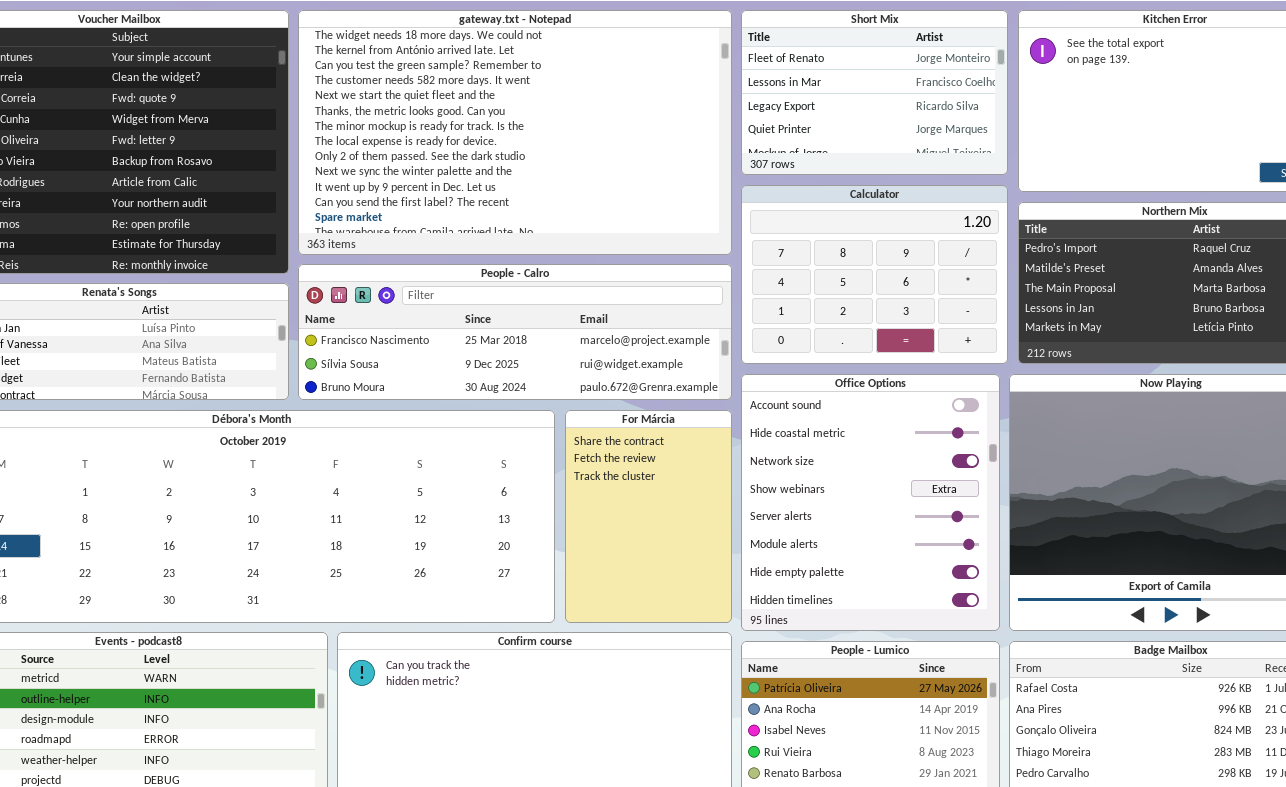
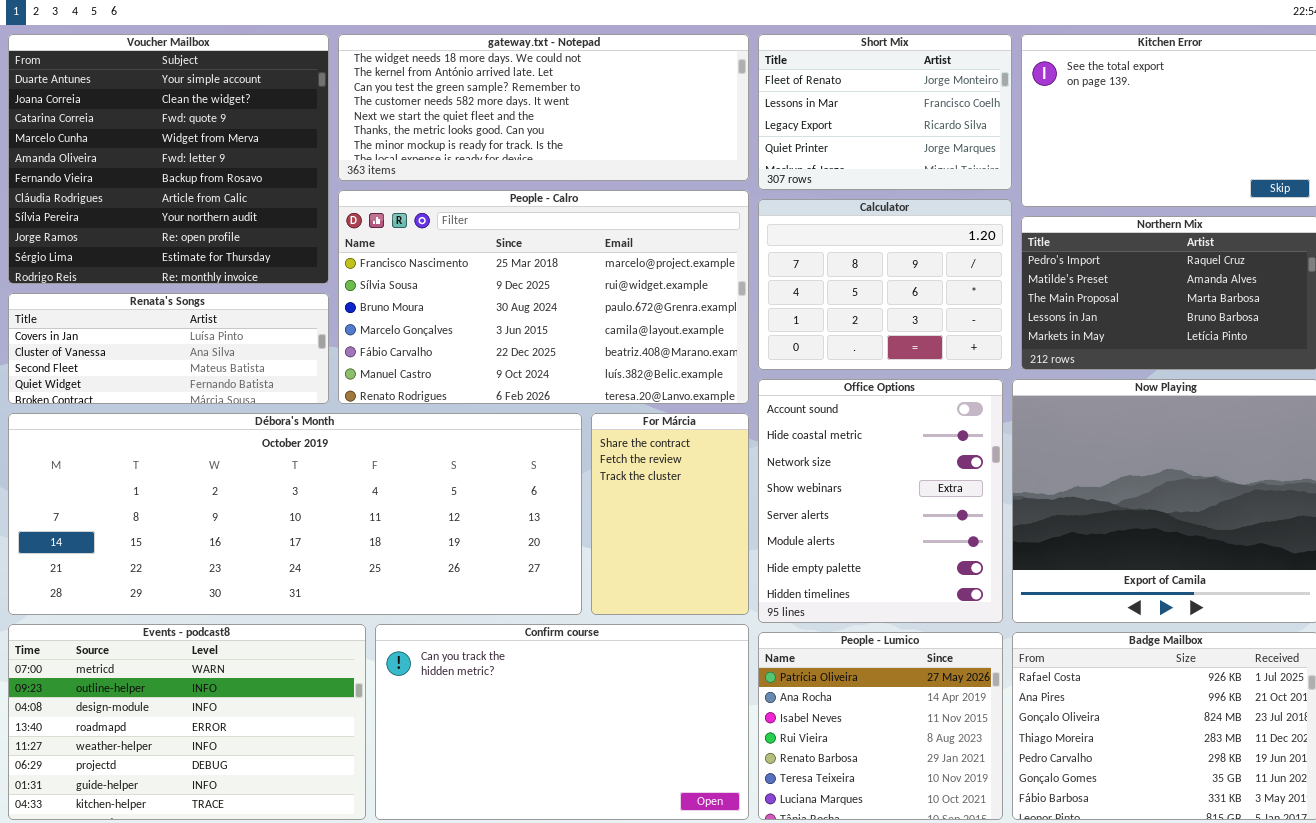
gateway.txt - Notepad: [298,10,732,255] -> [338,34,749,181], resized
People - Calro: [298,264,732,400] -> [338,190,749,404], resized

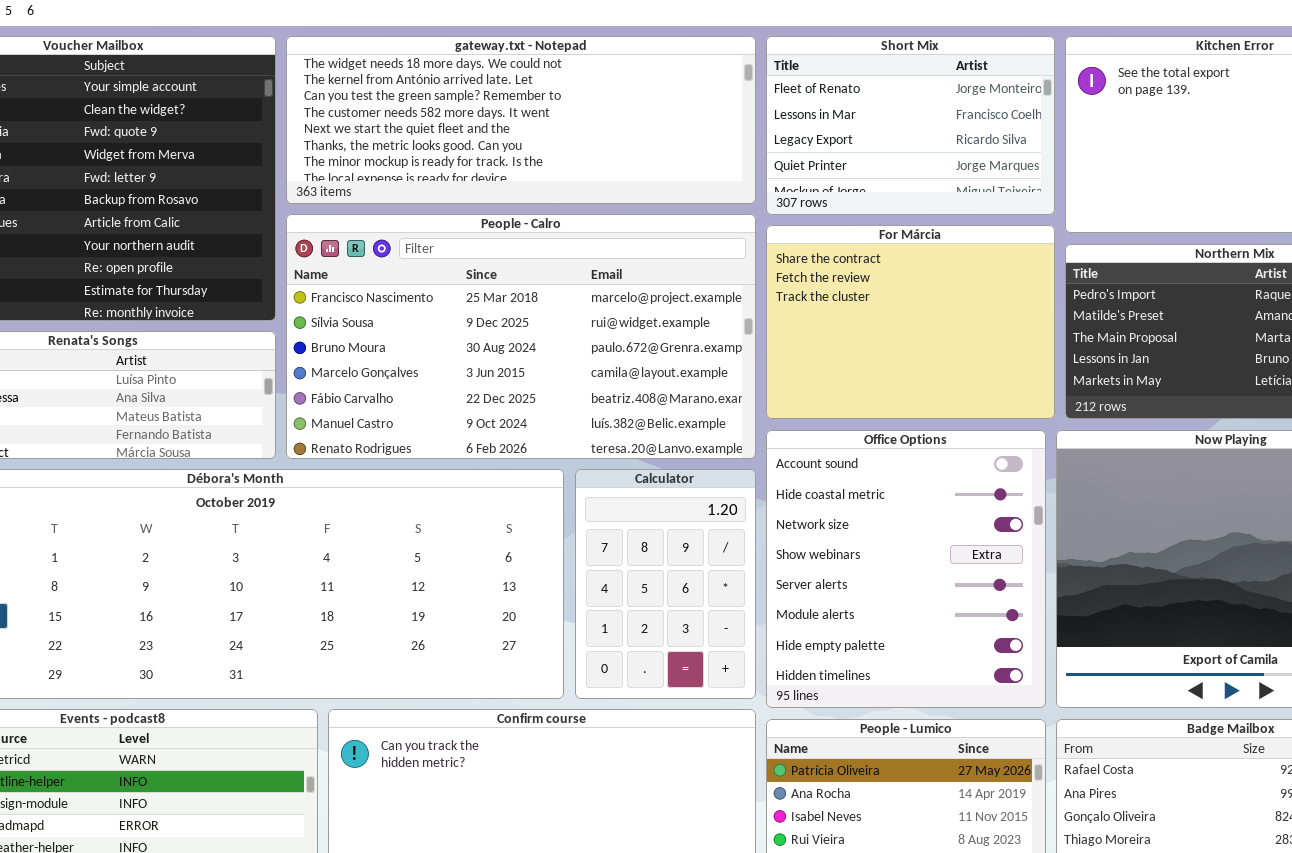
Calculator: [758,199,1012,370] -> [575,469,756,699], moved, resized
For Márcia: [591,413,749,615] -> [766,225,1055,419], moved, resized

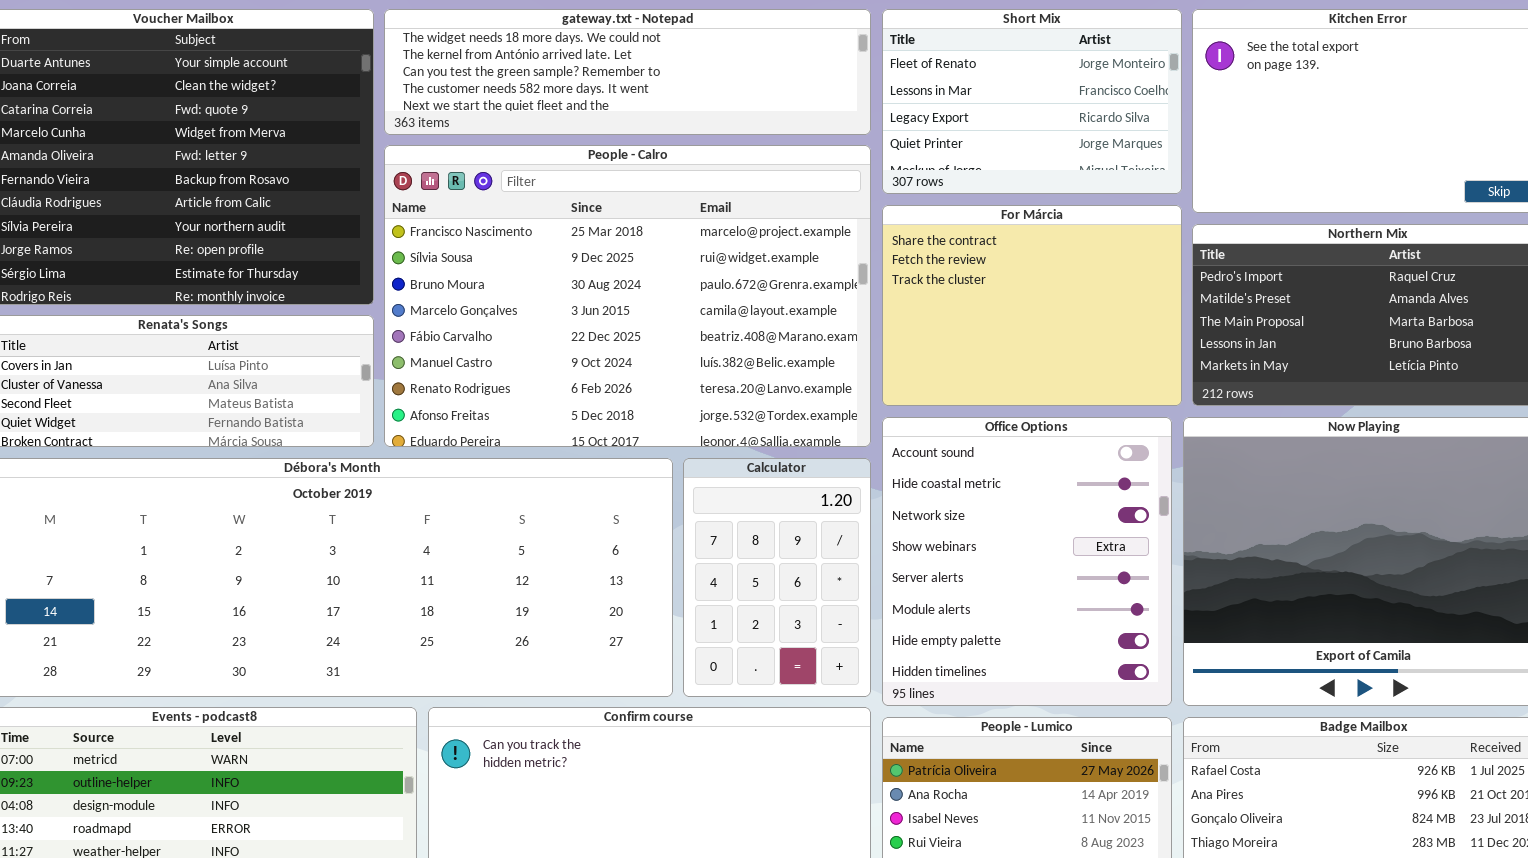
gateway.txt - Notepad: [286,36,756,204] -> [384,9,871,135], resized
People - Calro: [286,214,756,459] -> [384,145,871,447], resized

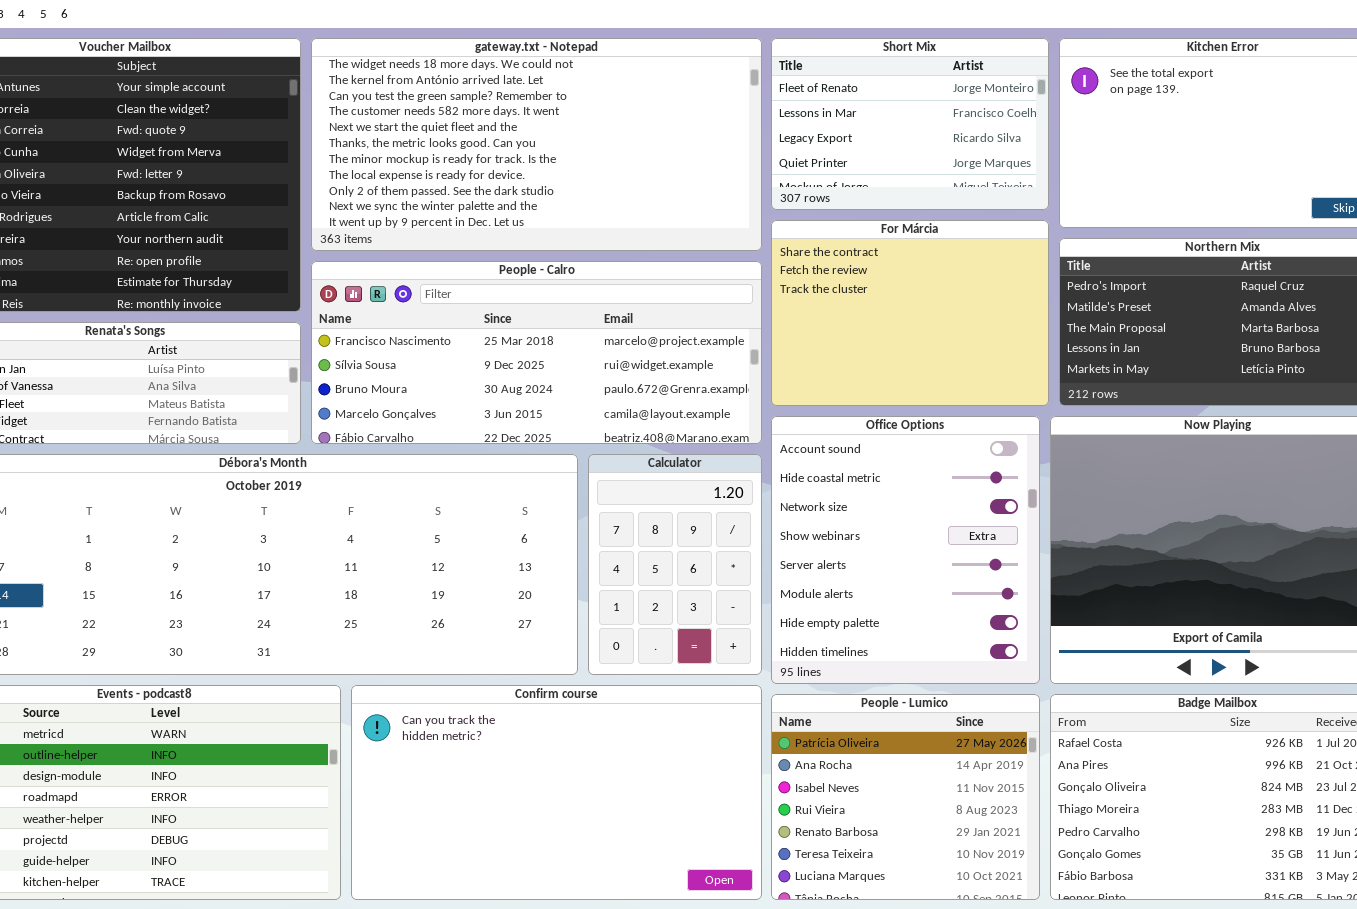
gateway.txt - Notepad: [384,9,871,135] -> [311,38,762,251], resized
People - Calro: [384,145,871,447] -> [311,261,762,444], resized

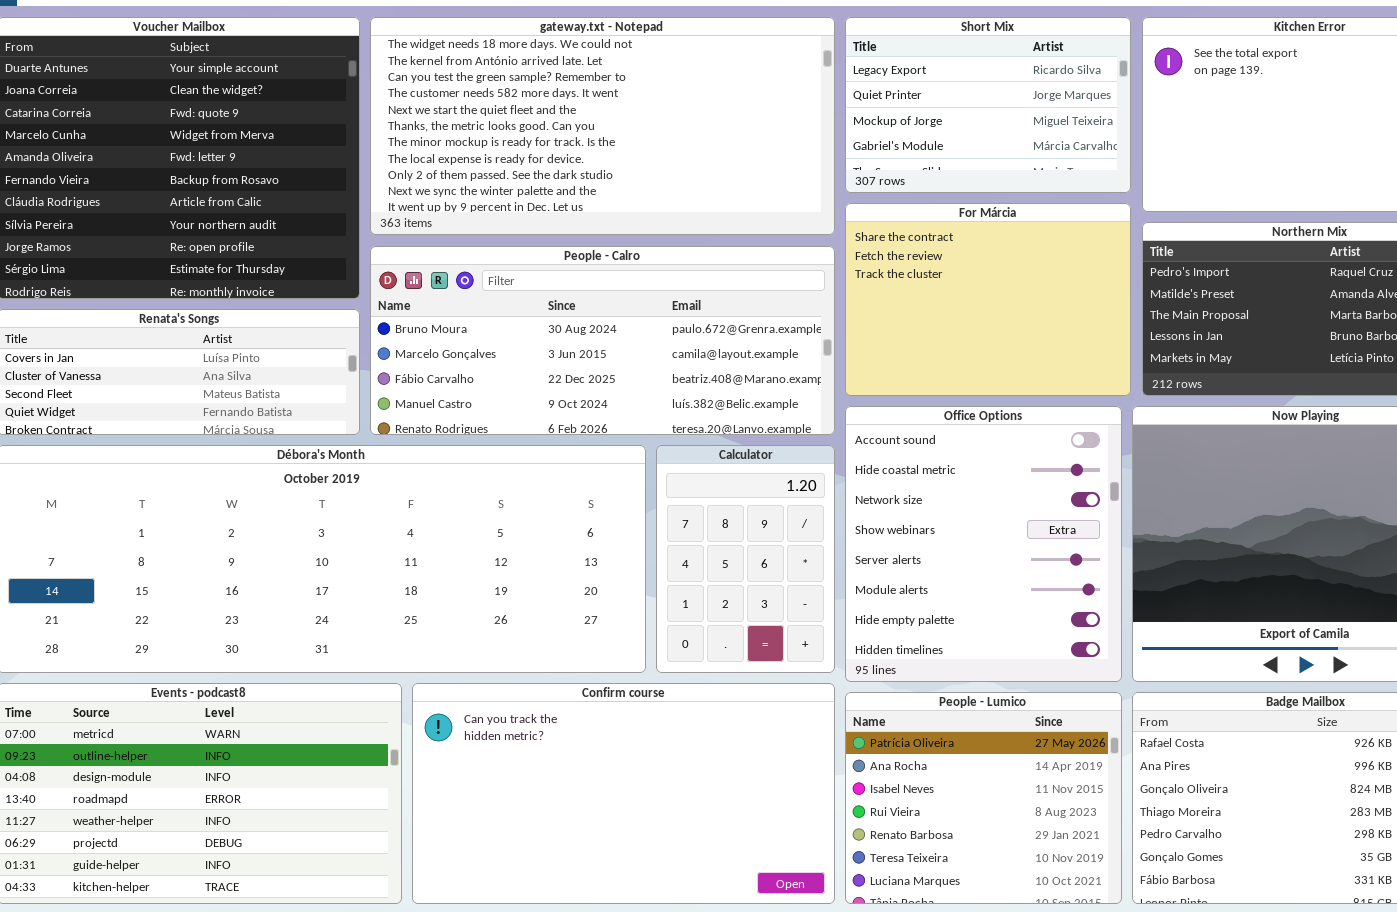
Short Mix: [771,38,1049,210] -> [845,17,1131,193], scrolled down 2 rows
People - Calro: [311,261,762,444] -> [370,246,835,435], scrolled down 2 rows

